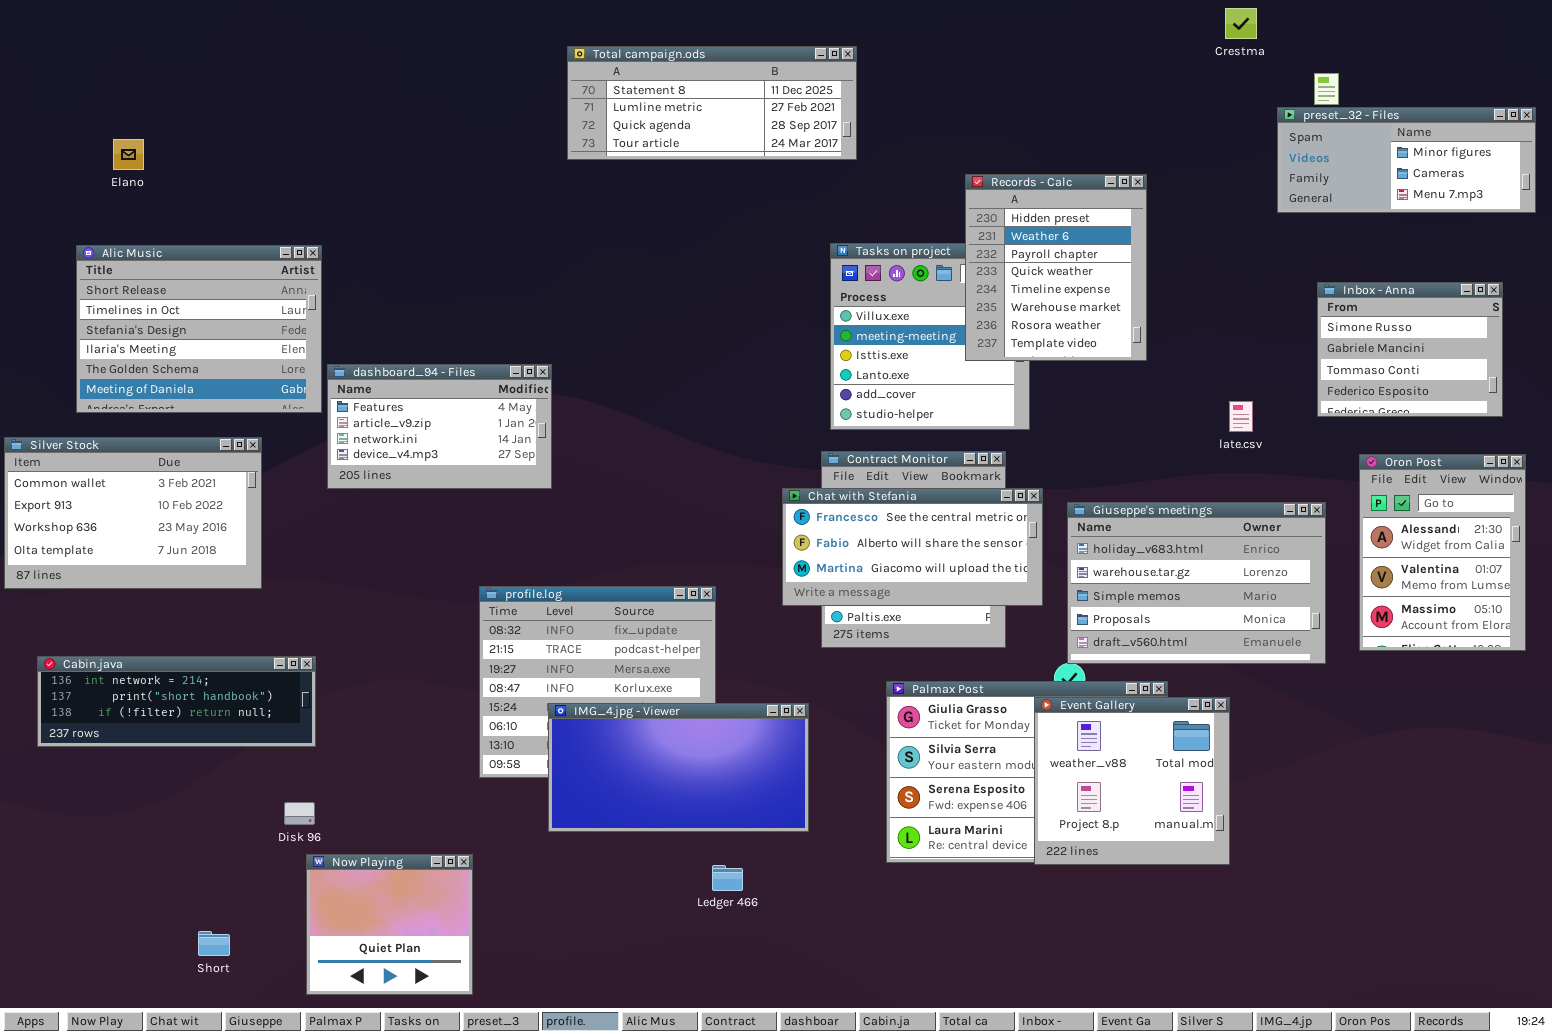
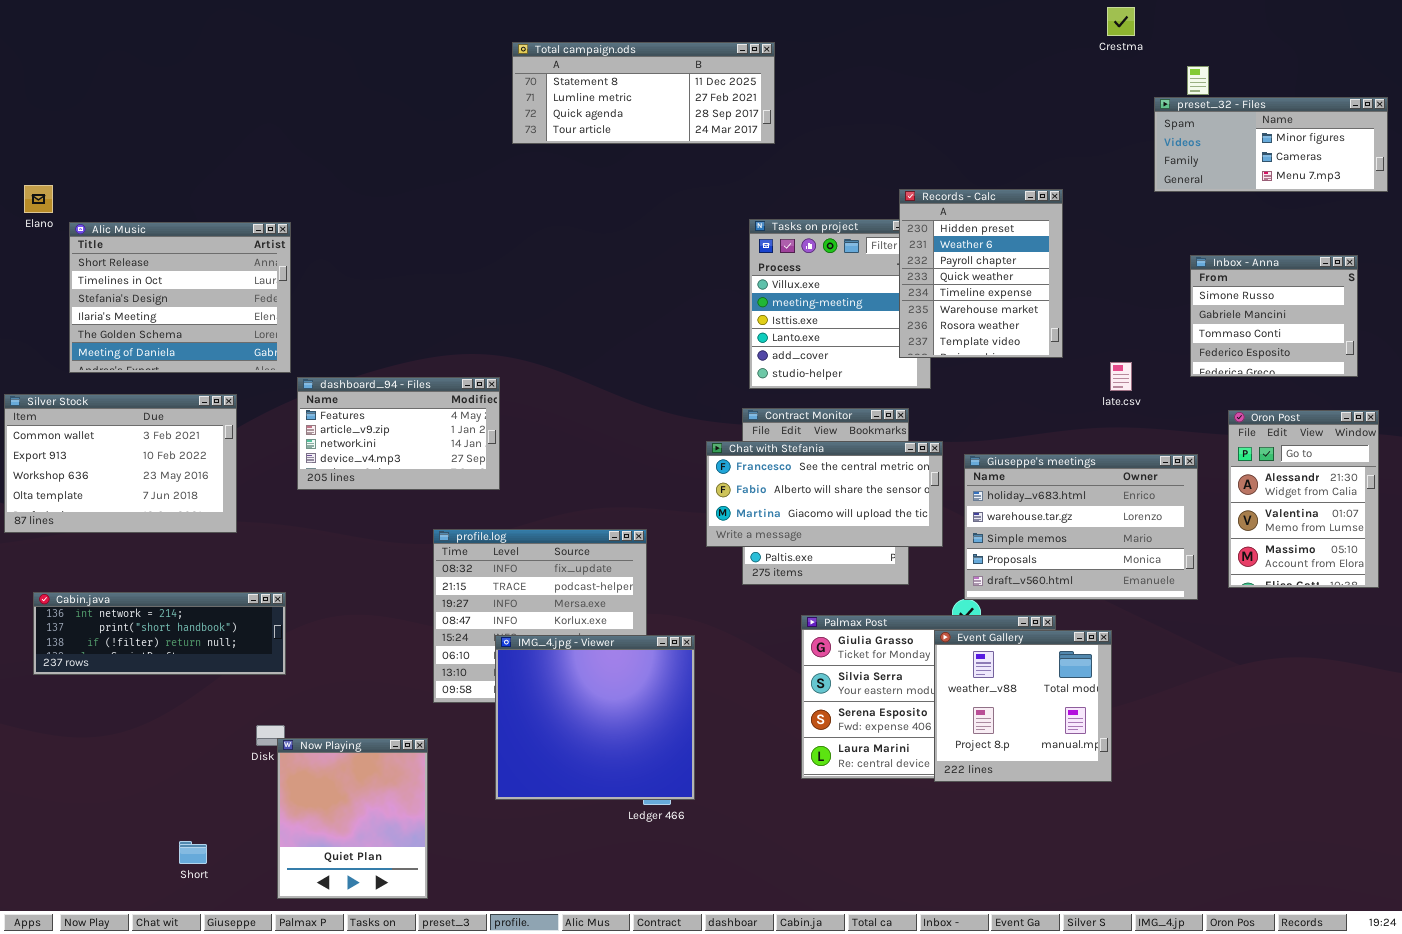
Elano: [113,139,144,170] -> [24,185,53,213], moved
Records - Calc: [965,174,1147,361] -> [899,189,1063,358], moved
dashboard_94 - Files: [327,364,552,489] -> [297,377,500,490], moved
IMG_4.jpg - Viewer: [548,703,809,832] -> [495,635,695,800], resized
Now Playing: [306,854,473,995] -> [277,738,428,899], resized

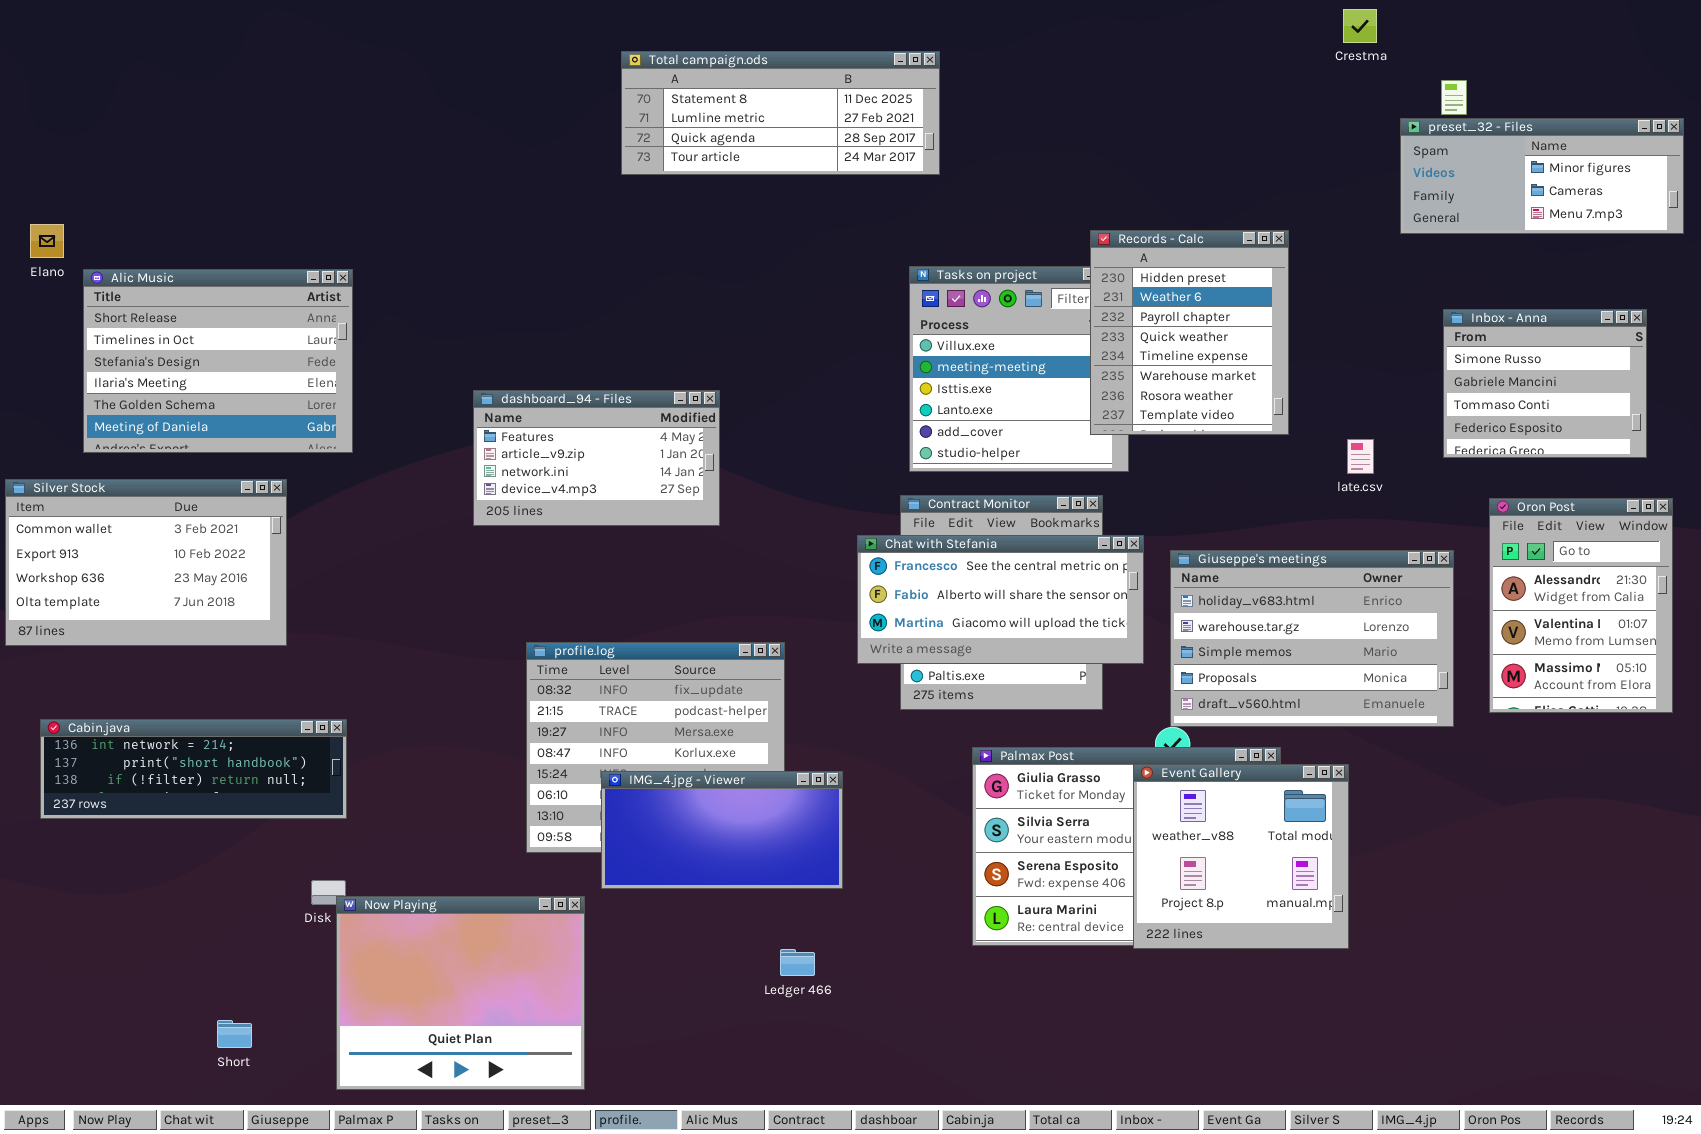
dashboard_94 - Files: [297,377,500,490] -> [473,390,720,526], moved
IMG_4.jpg - Viewer: [495,635,695,800] -> [601,771,843,889], resized
Now Playing: [277,738,428,899] -> [336,896,585,1090], resized

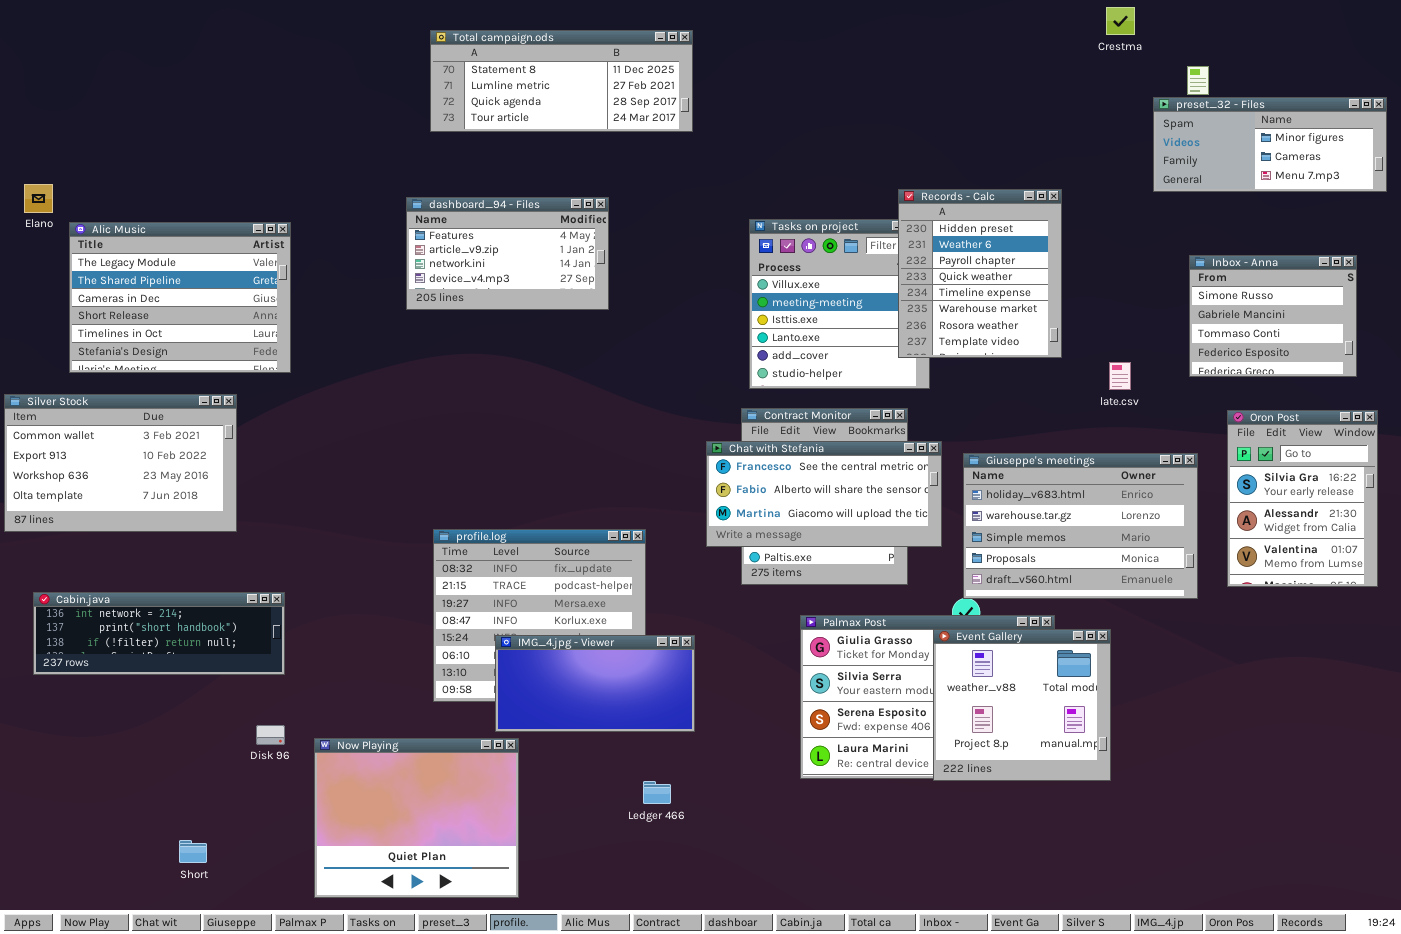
Total campaign.ods: [621,51,940,175] -> [430,30,693,132], moved
Alic Music: [83,269,353,453] -> [69,222,291,373], scrolled up 3 rows
dashboard_94 - Files: [473,390,720,526] -> [406,197,609,310], moved
Oron Post: [1489,498,1673,713] -> [1227,410,1378,587], scrolled up 1 row
Now Playing: [336,896,585,1090] -> [314,738,519,898], moved

